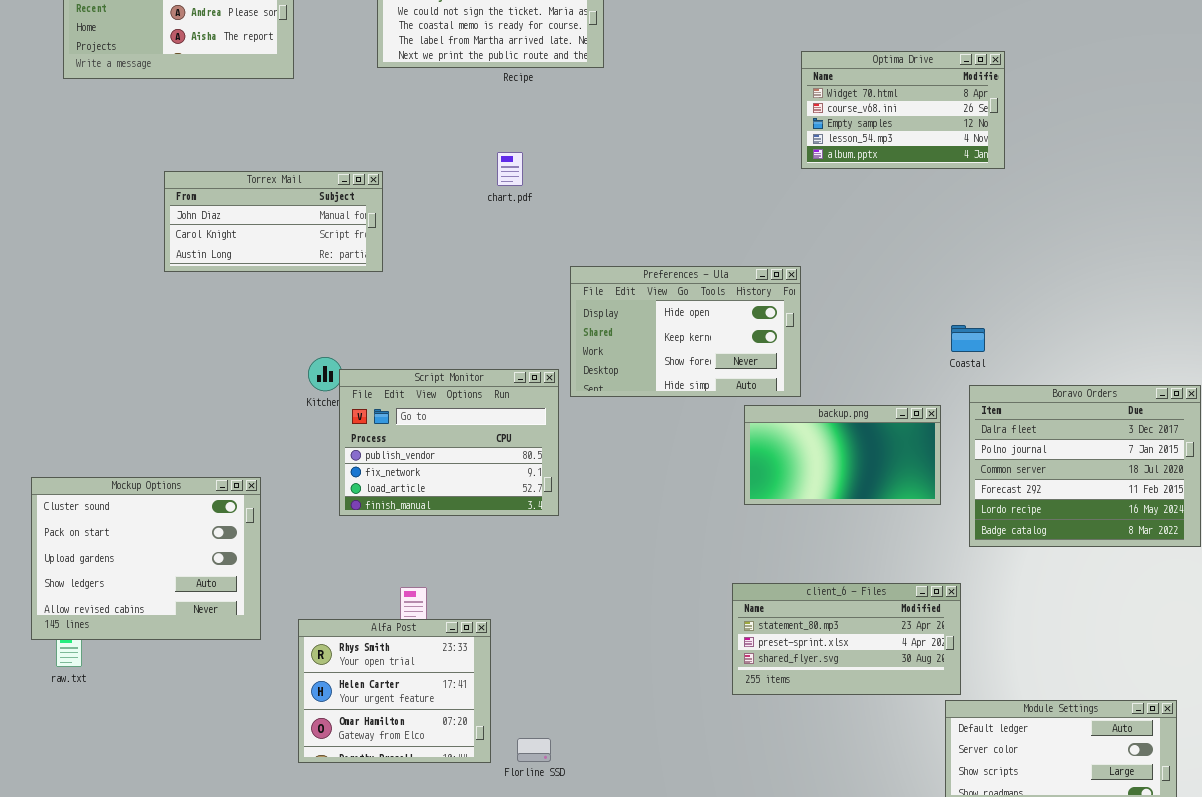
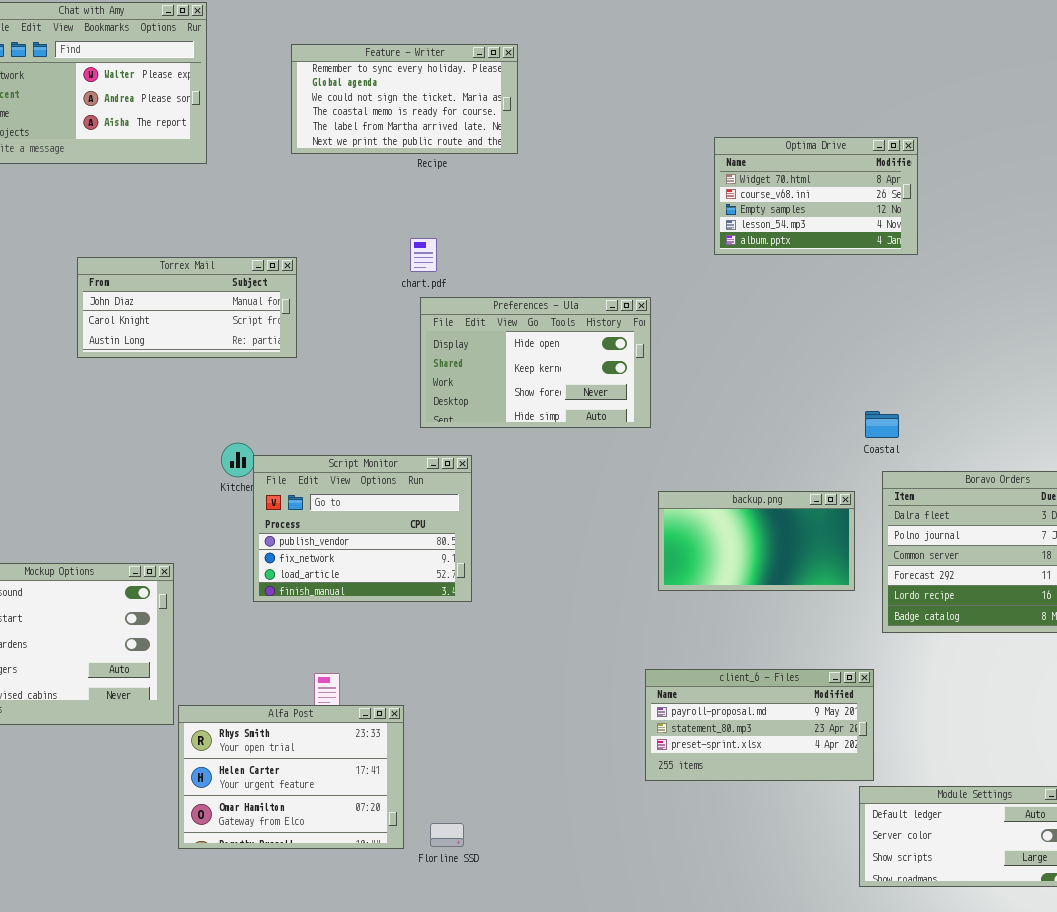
Preferences - Ula: [570,266,801,397] -> [420,297,651,428], moved
client_6 - Files: [732,583,961,695] -> [645,669,874,781], scrolled up 1 row
Alfa Post: [298,619,491,763] -> [178,705,404,849], resized

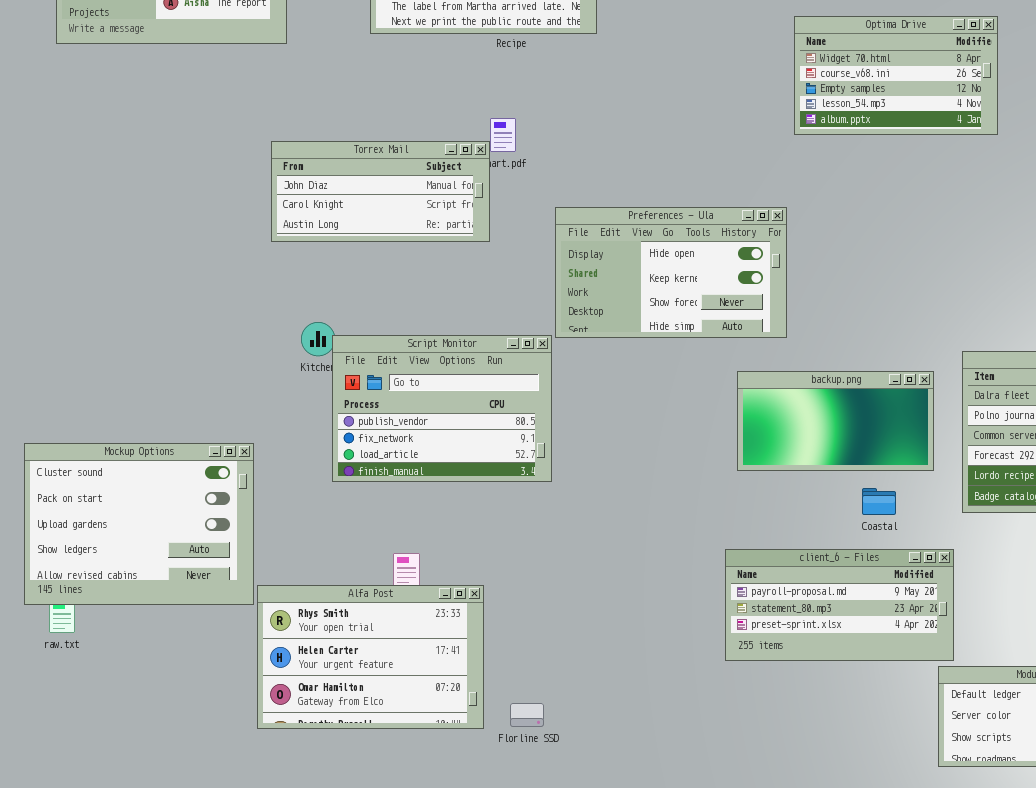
Torrex Mail: [77,257,297,358] -> [271,141,490,242], moved
Preferences - Ula: [420,297,651,428] -> [555,207,787,338], moved
Coastal: [865,411,899,438] -> [862,488,896,515], moved

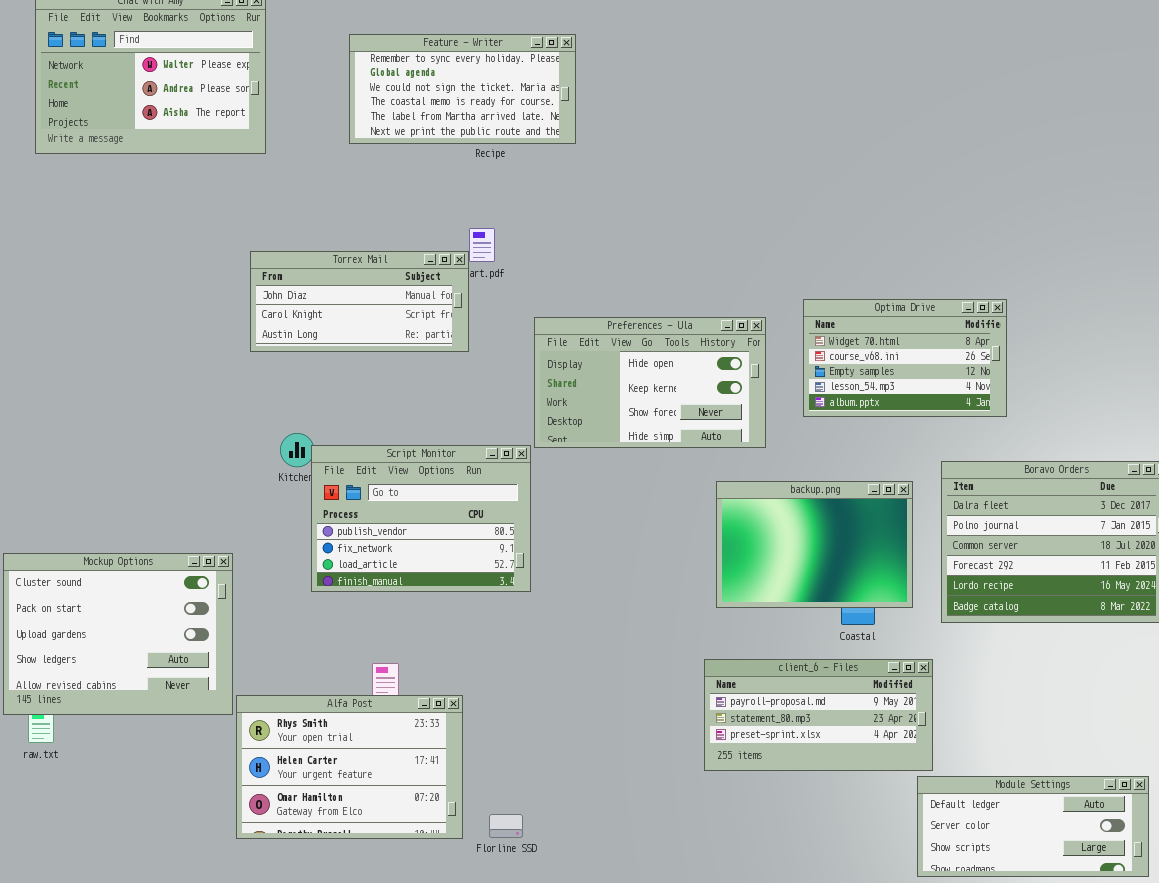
Optima Drive: [794,16,998,135] -> [803,299,1007,417], moved
backup.png: [737,371,934,471] -> [716,481,913,608], resized

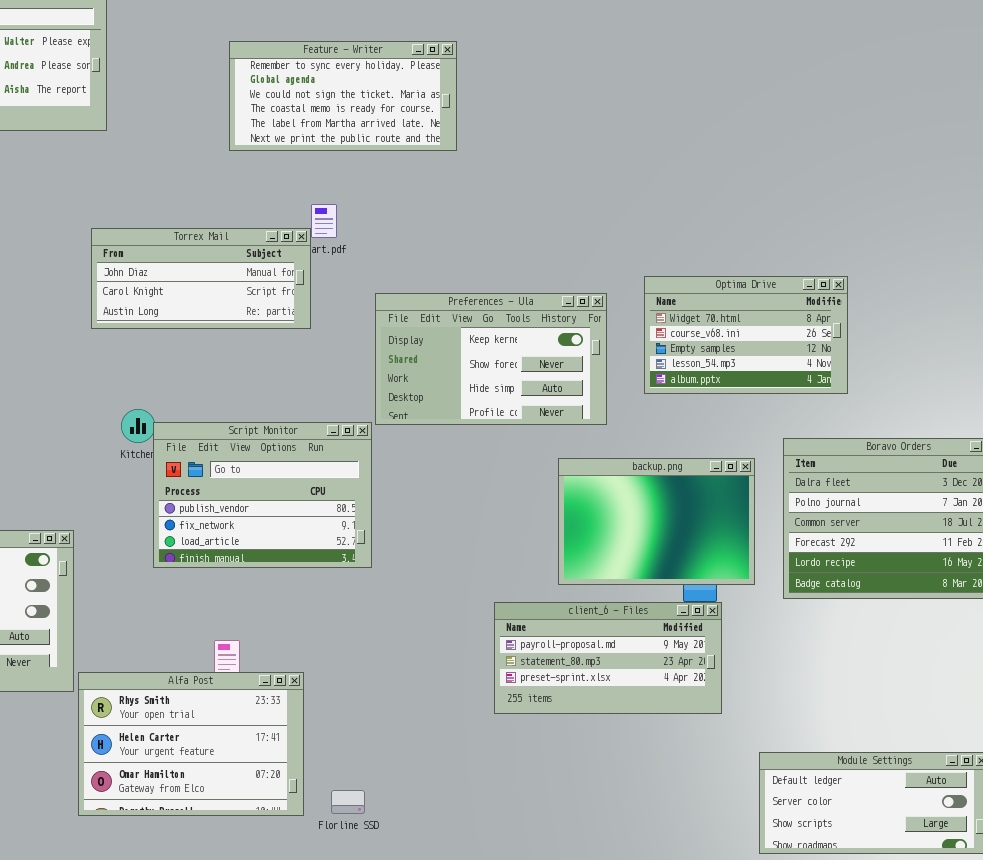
Feature - Writer: [349,34,576,144] -> [229,41,457,151], moved
Preferences - Ula: [534,317,766,448] -> [375,293,607,425], scrolled down 1 row
client_6 - Files: [704,659,933,771] -> [494,602,722,714], moved

